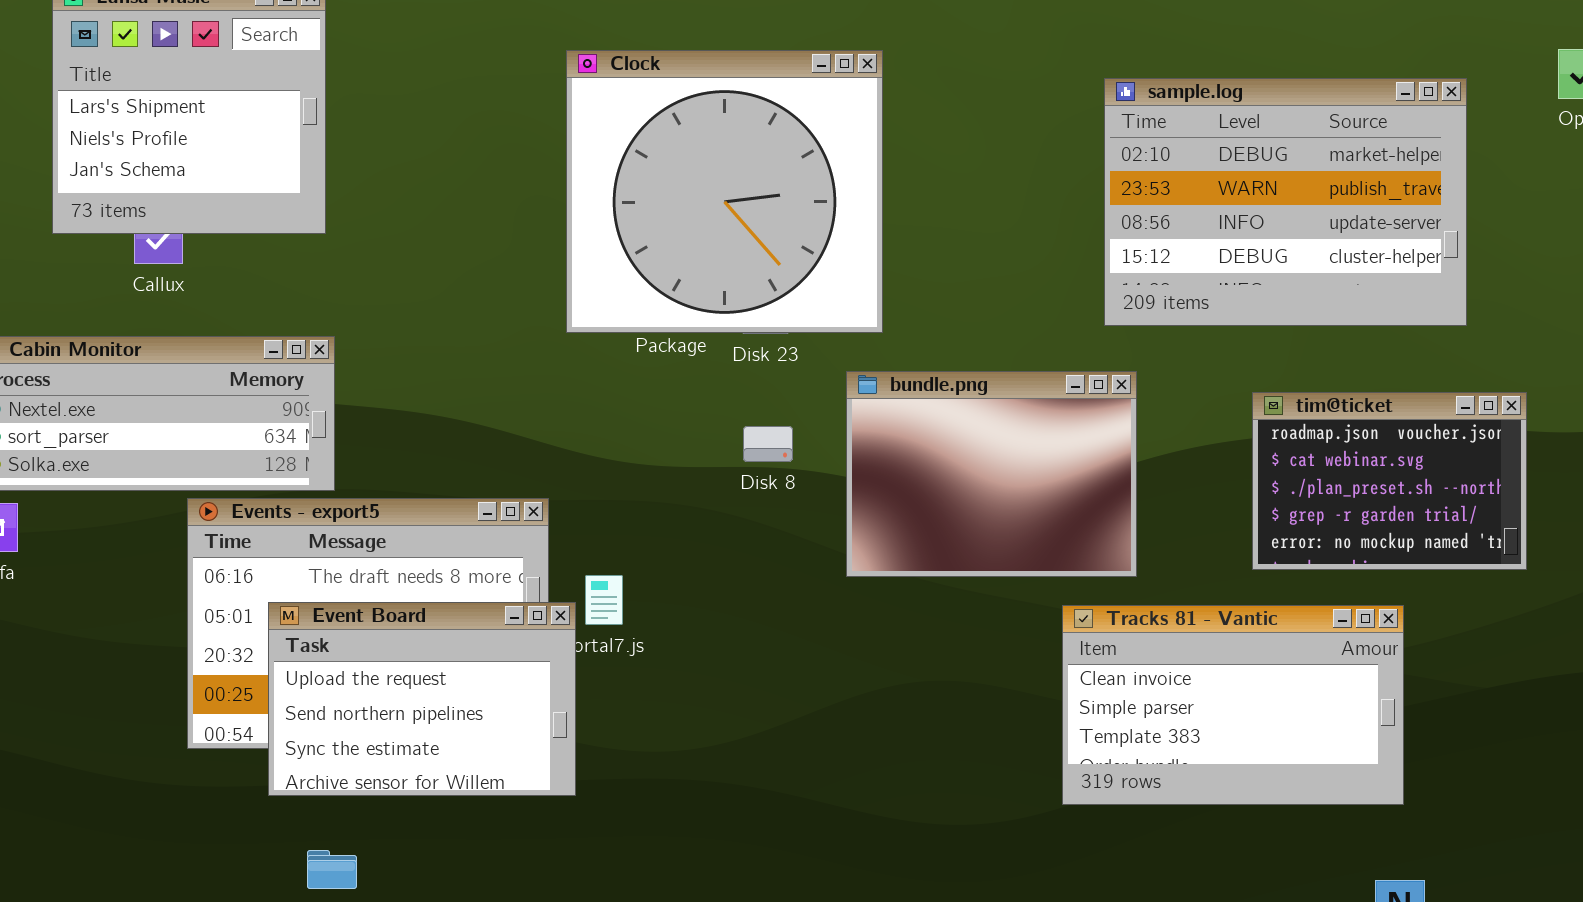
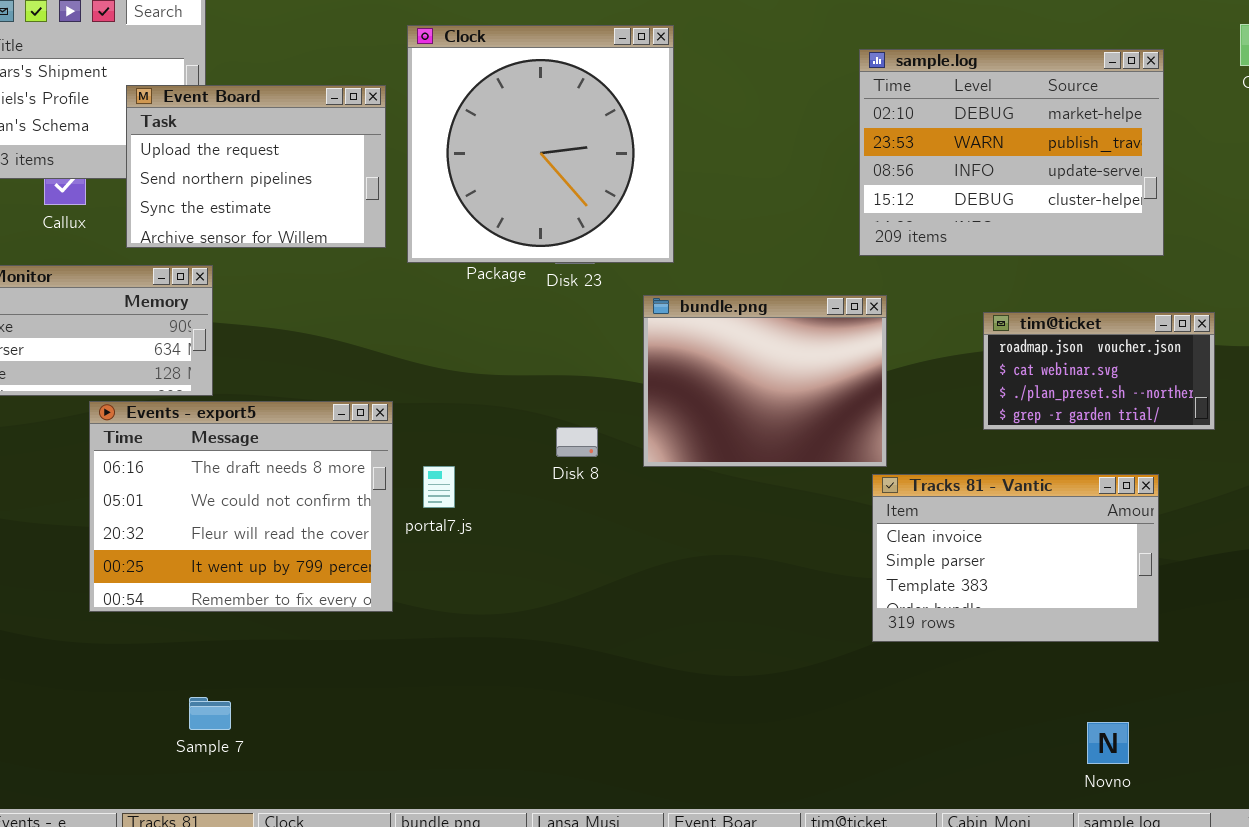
tim@ticket: [1252,392,1527,570] -> [983,312,1215,430], resized
Disk 8: [743,426,793,462] -> [556,427,598,457], moved
Event Board: [268,602,576,796] -> [126,85,386,248], moved
Tracks 81 - Vantic: [1062,605,1404,805] -> [872,474,1159,642], moved

